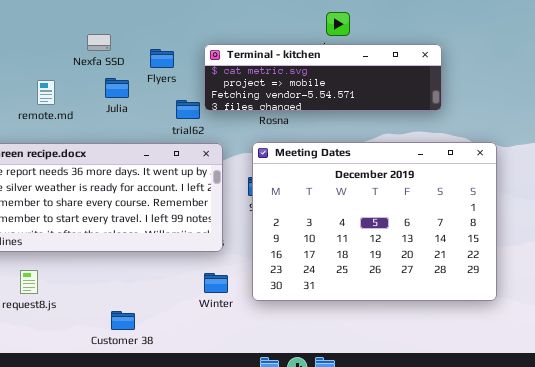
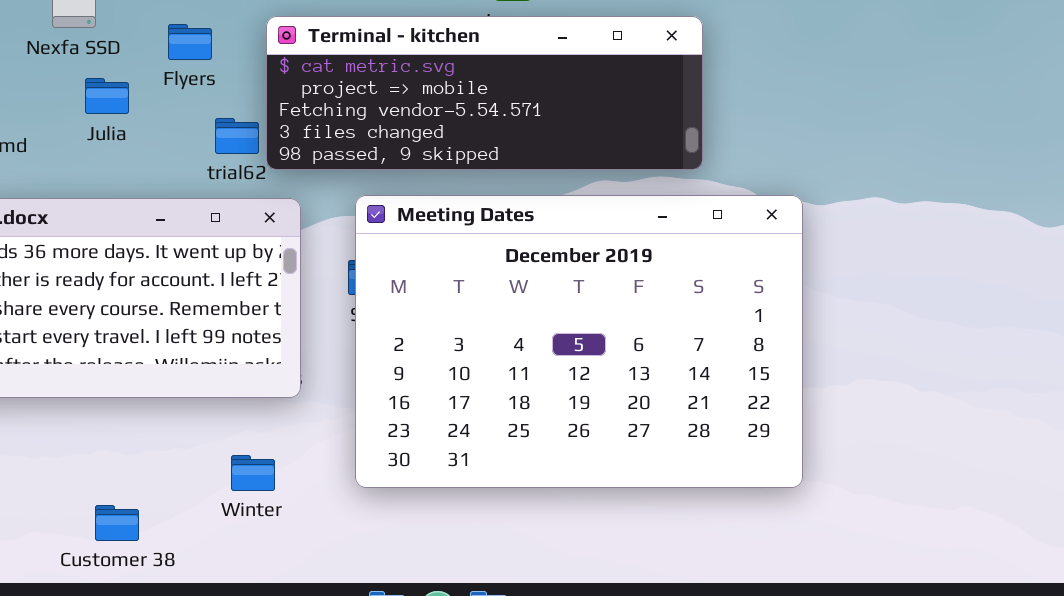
Terminal - kitchen: [204,44,442,111] -> [266,16,703,170], resized
Winter: [204,273,228,293] -> [231,455,275,491], moved

